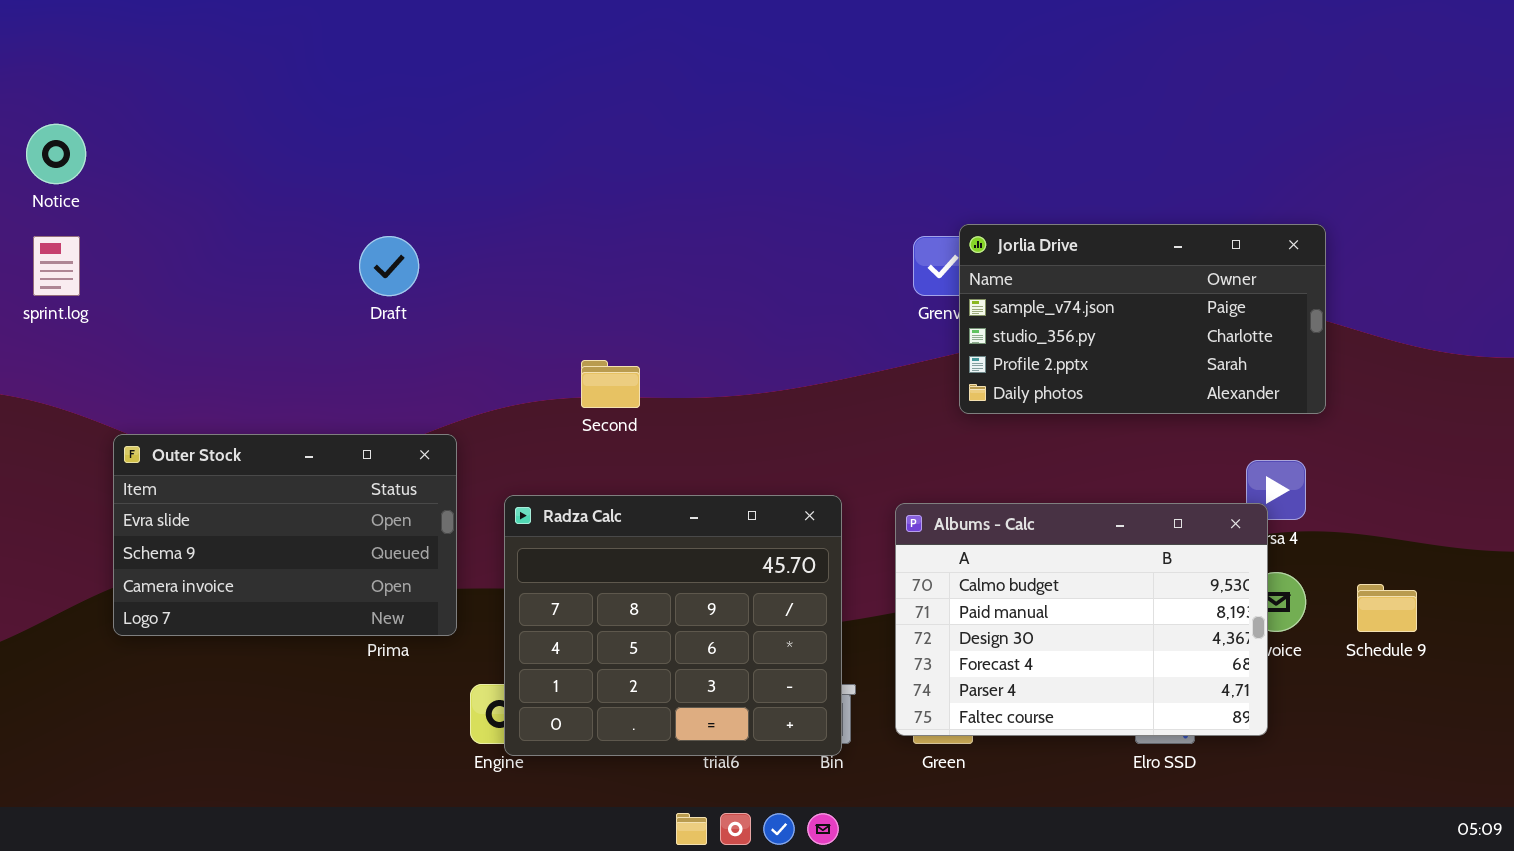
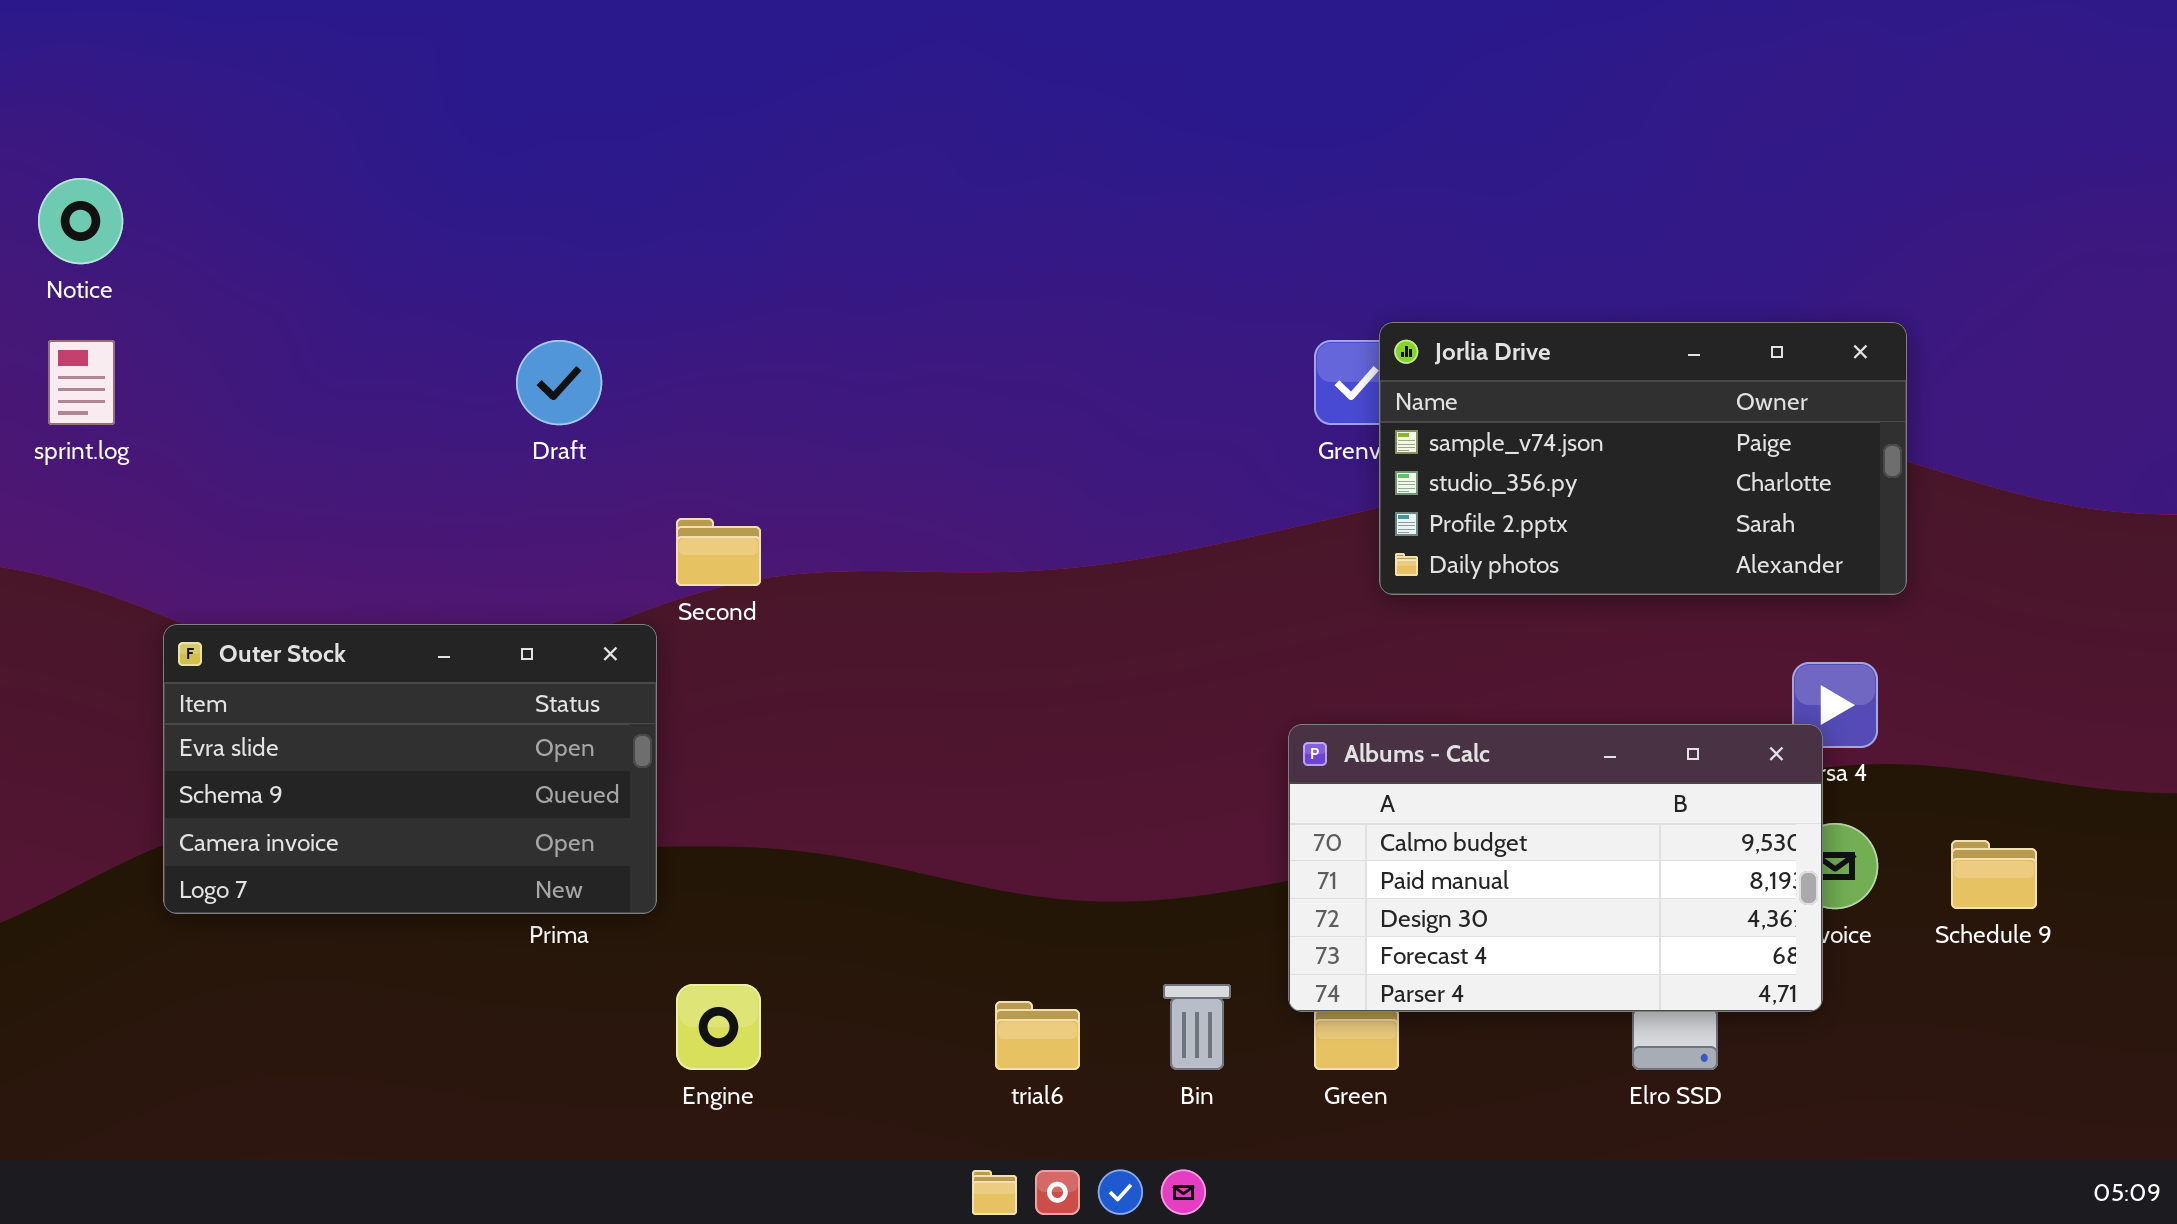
Second: [581,360,640,408] -> [676,518,761,586], moved
Radza Calc: [504,495,842,756] -> none, closed
Albums - Calc: [895,503,1268,736] -> [1288,724,1823,1012], resized

